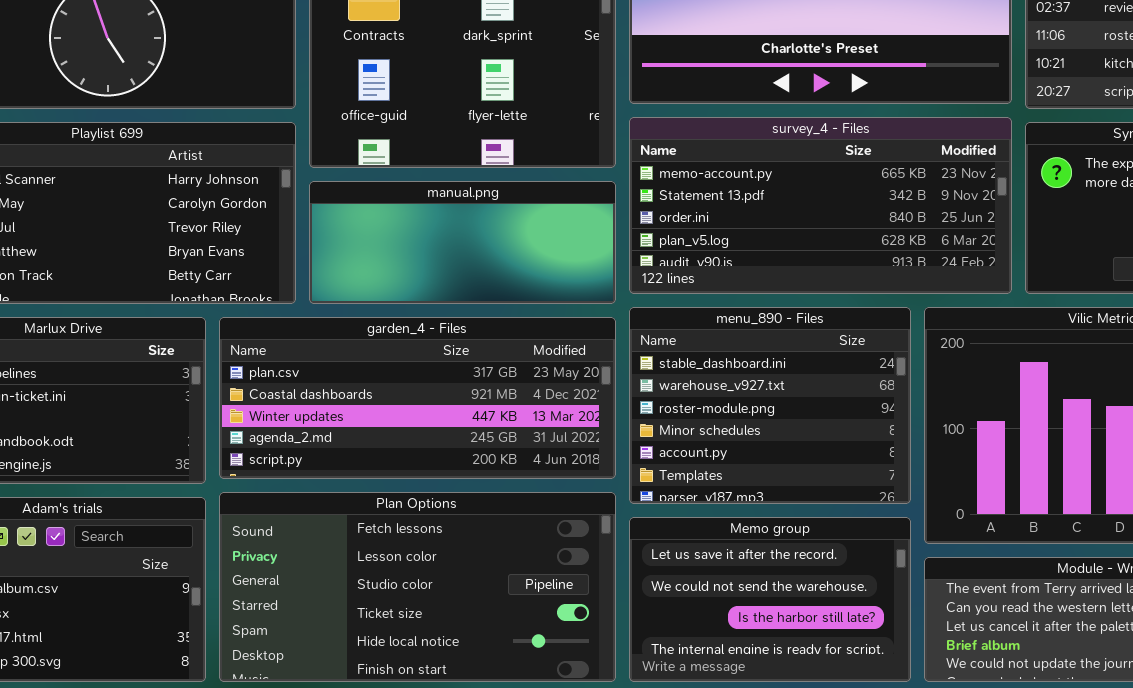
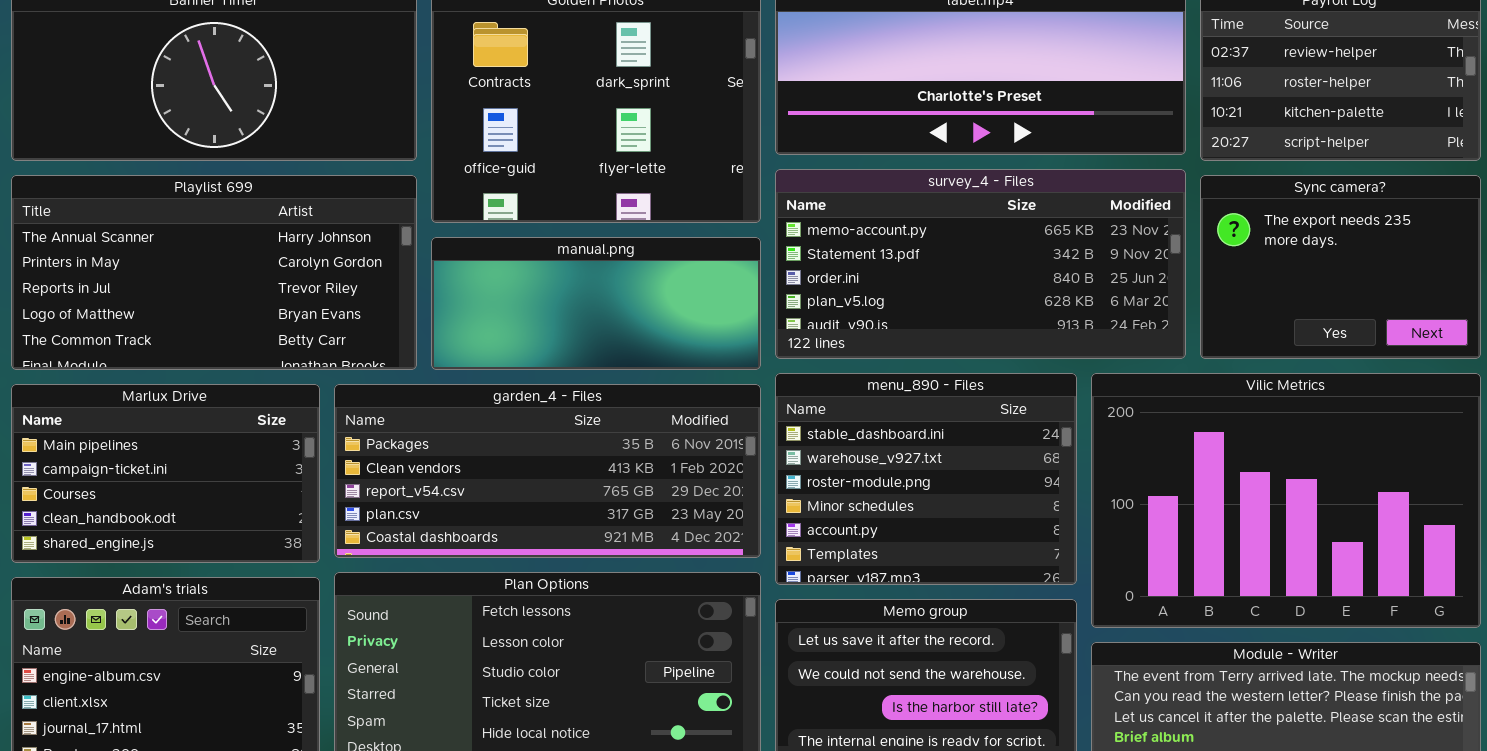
garden_4 - Files: [219,317,616,479] -> [334,384,761,558], scrolled up 3 rows

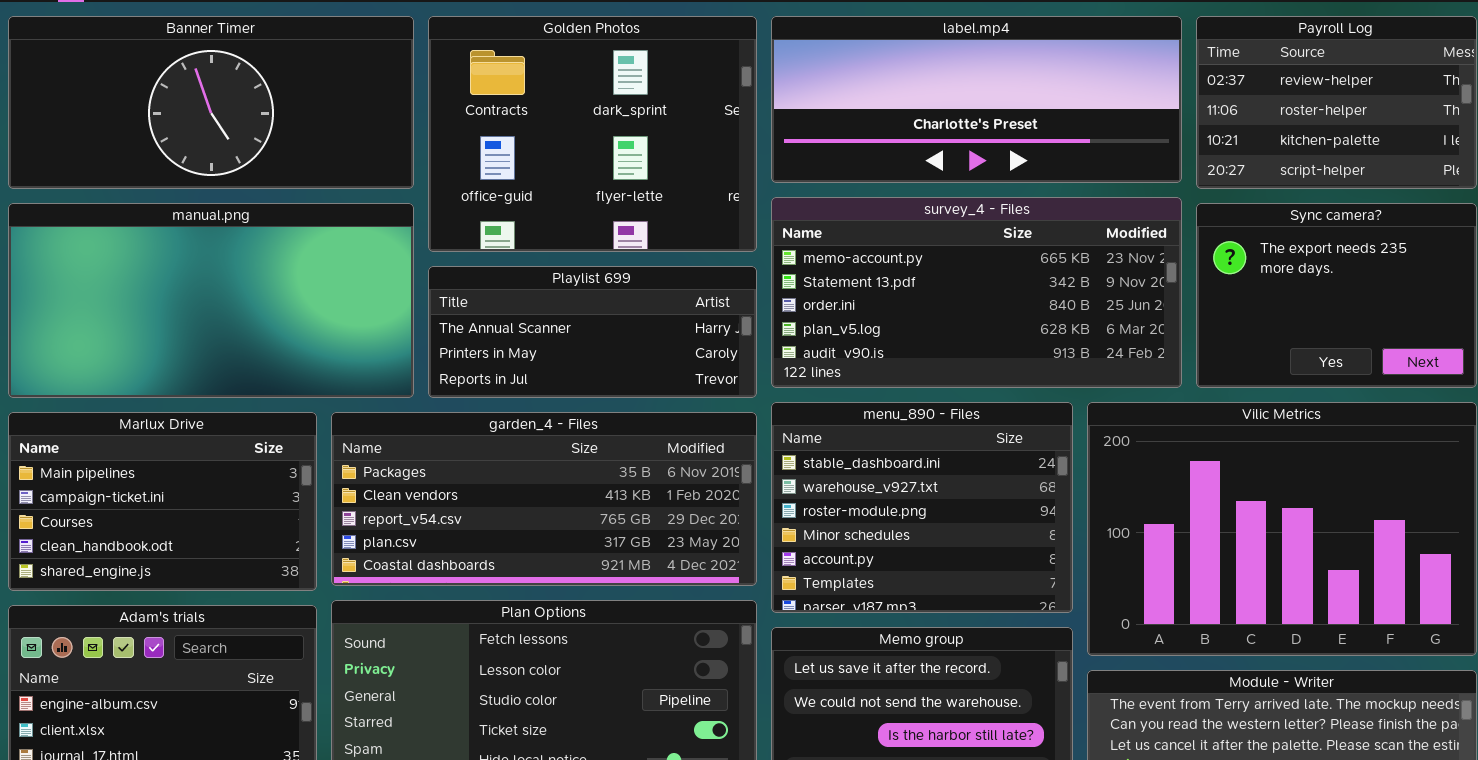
Playlist 699: [11,175,417,370] -> [428,266,757,398], moved, resized
manual.png: [431,237,761,370] -> [8,203,414,398], moved, resized

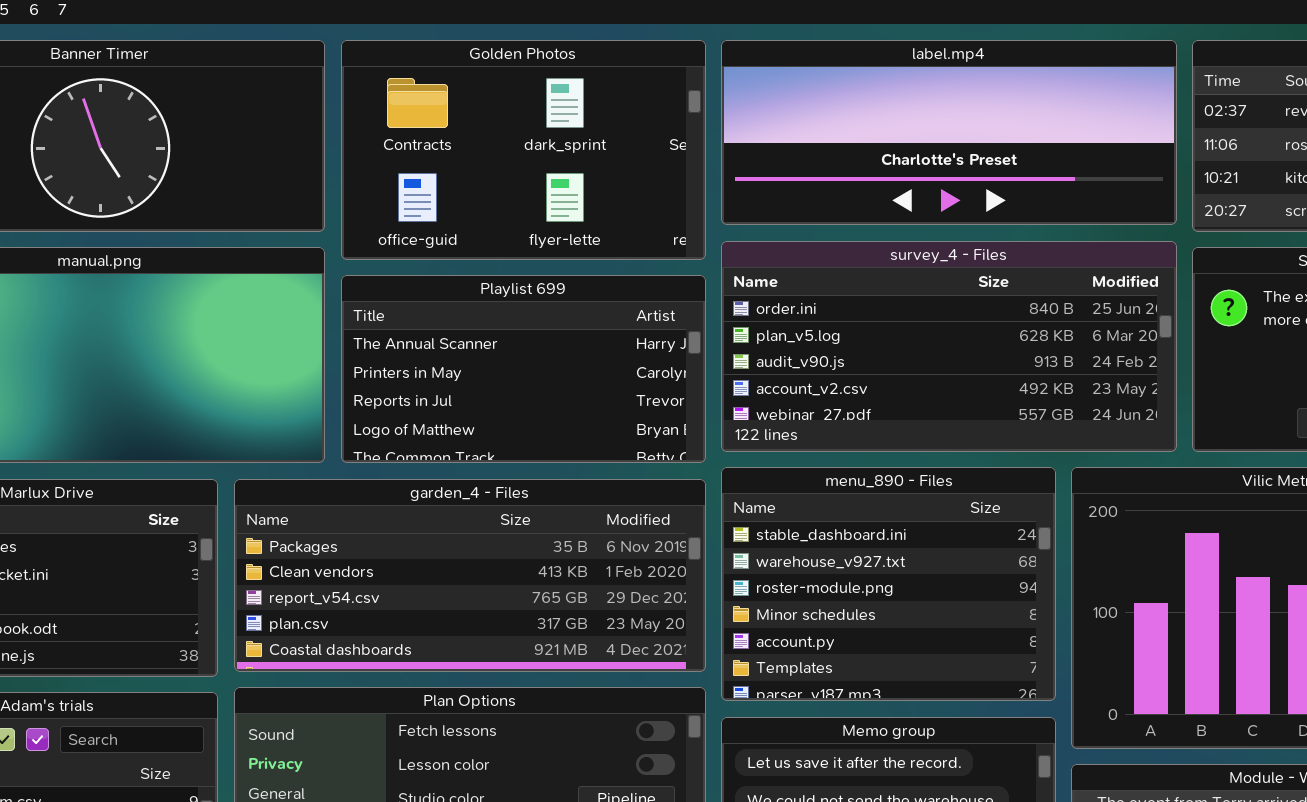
Golden Photos: [428,16,757,252] -> [341,40,706,260], resized
survey_4 - Files: [771,197,1182,388] -> [721,241,1177,452], scrolled down 2 rows
Playlist 699: [428,266,757,398] -> [341,275,706,463], resized

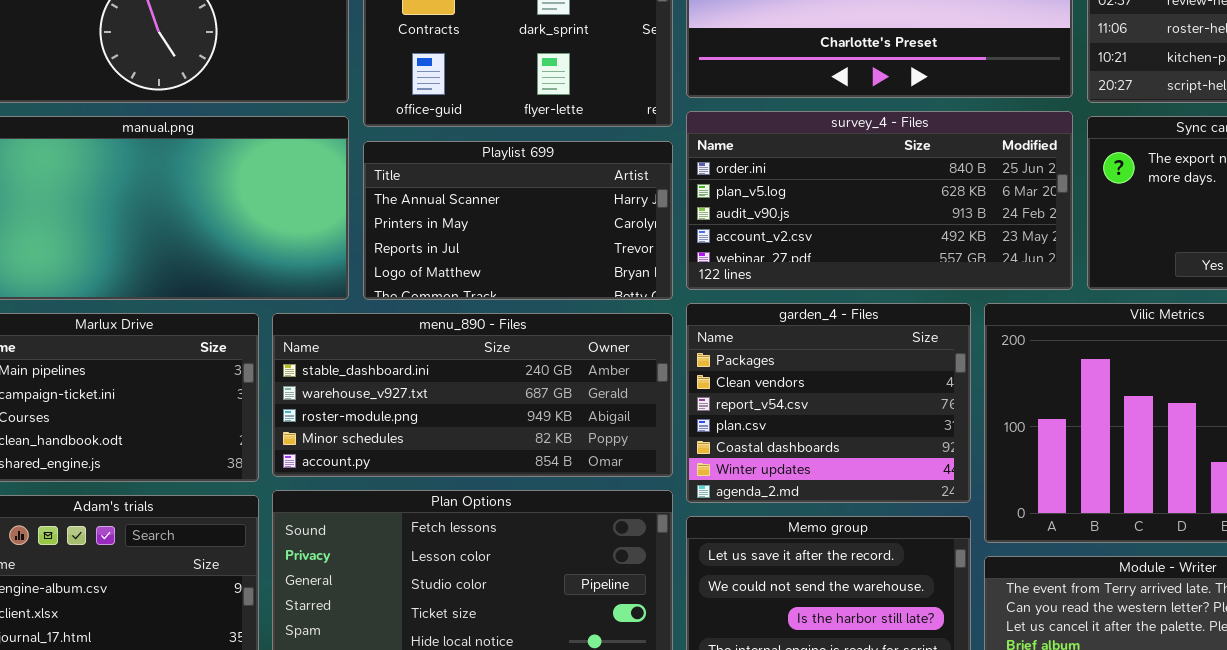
menu_890 - Files: [721,467,1056,701] -> [272,313,673,477], moved, resized
garden_4 - Files: [234,479,706,672] -> [686,303,971,503], moved, resized

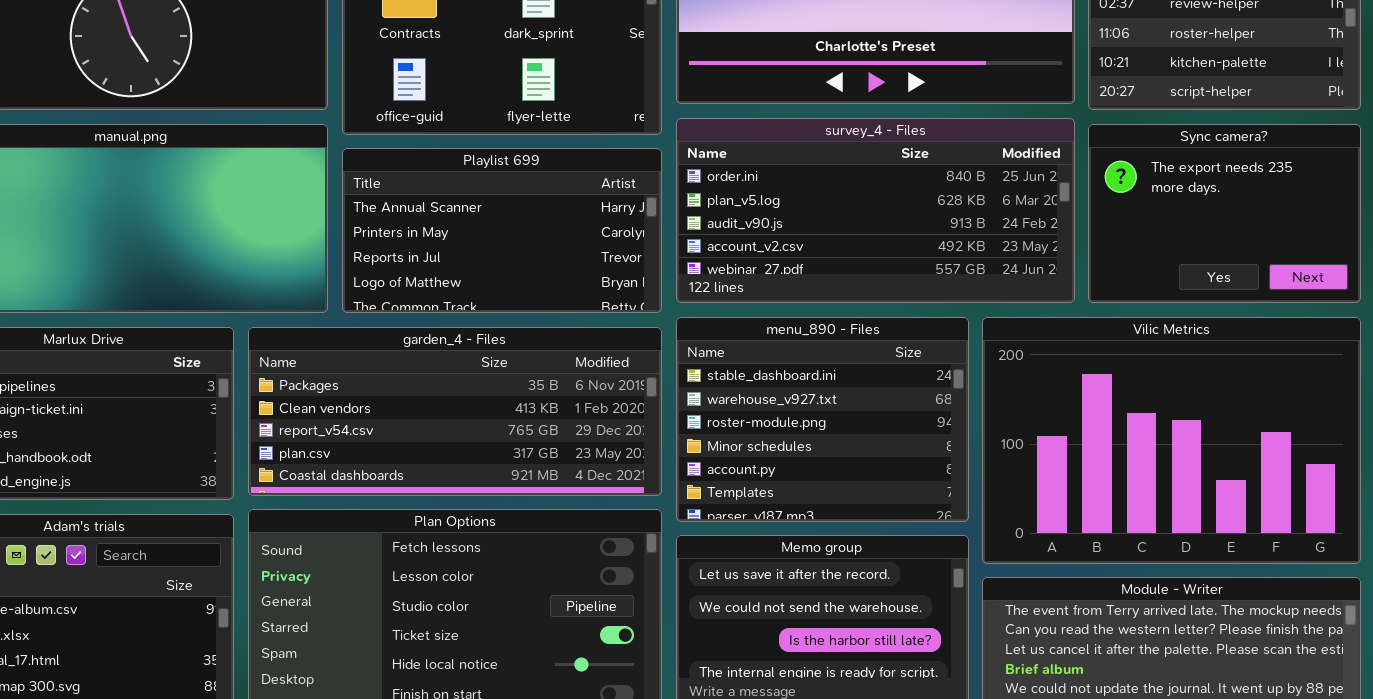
garden_4 - Files: [686,303,971,503] -> [248,327,662,496], moved, resized
menu_890 - Files: [272,313,673,477] -> [676,317,969,522], moved, resized

